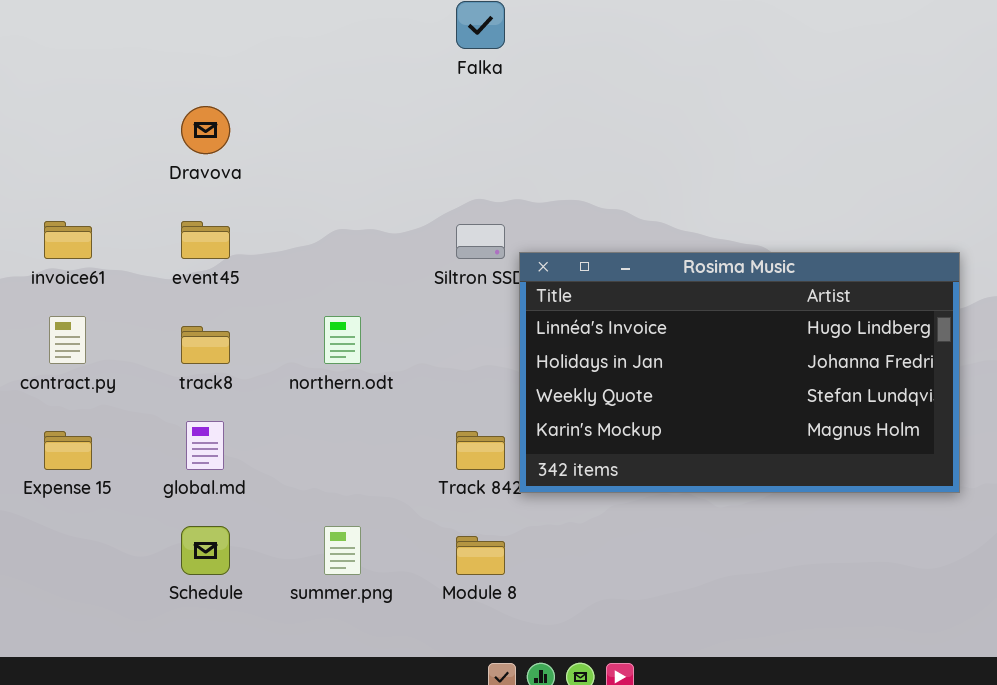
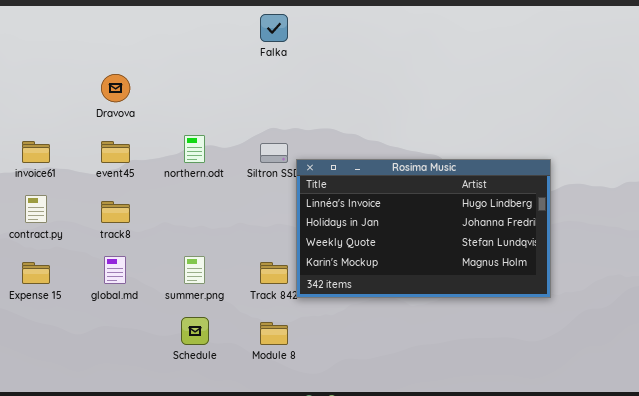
northern.odt: [324,316,361,364] -> [184,135,205,163], moved
Schedule: [181,526,230,575] -> [181,317,209,345], moved
summer.png: [324,526,361,575] -> [184,256,205,284], moved

